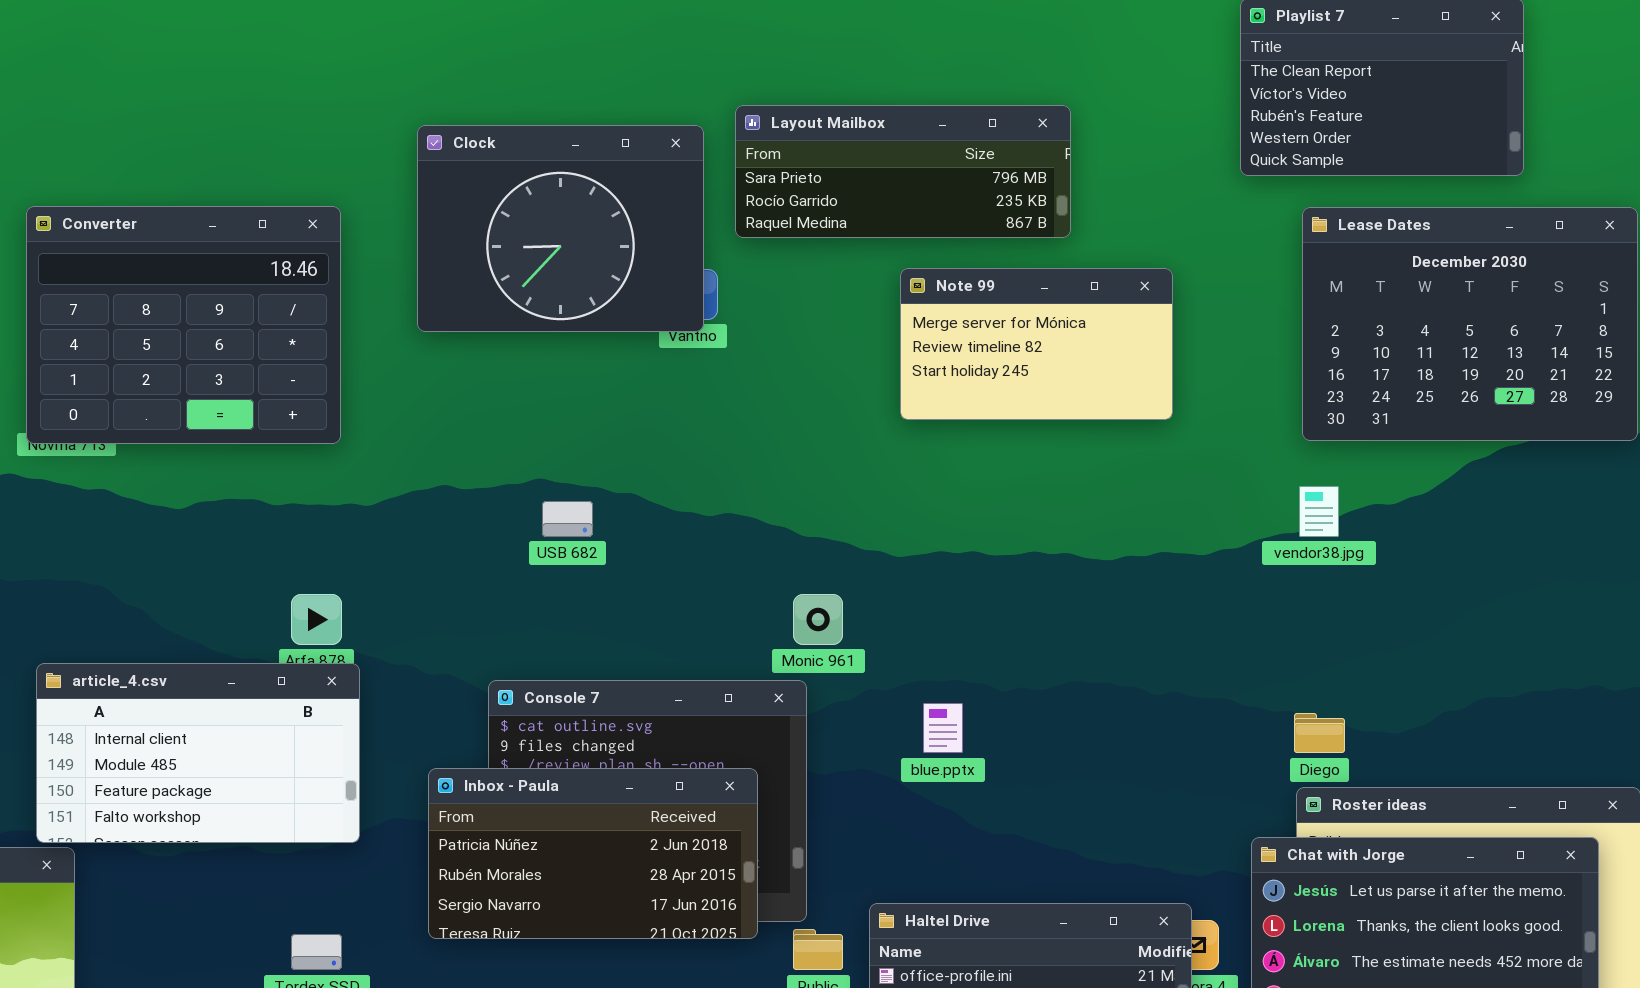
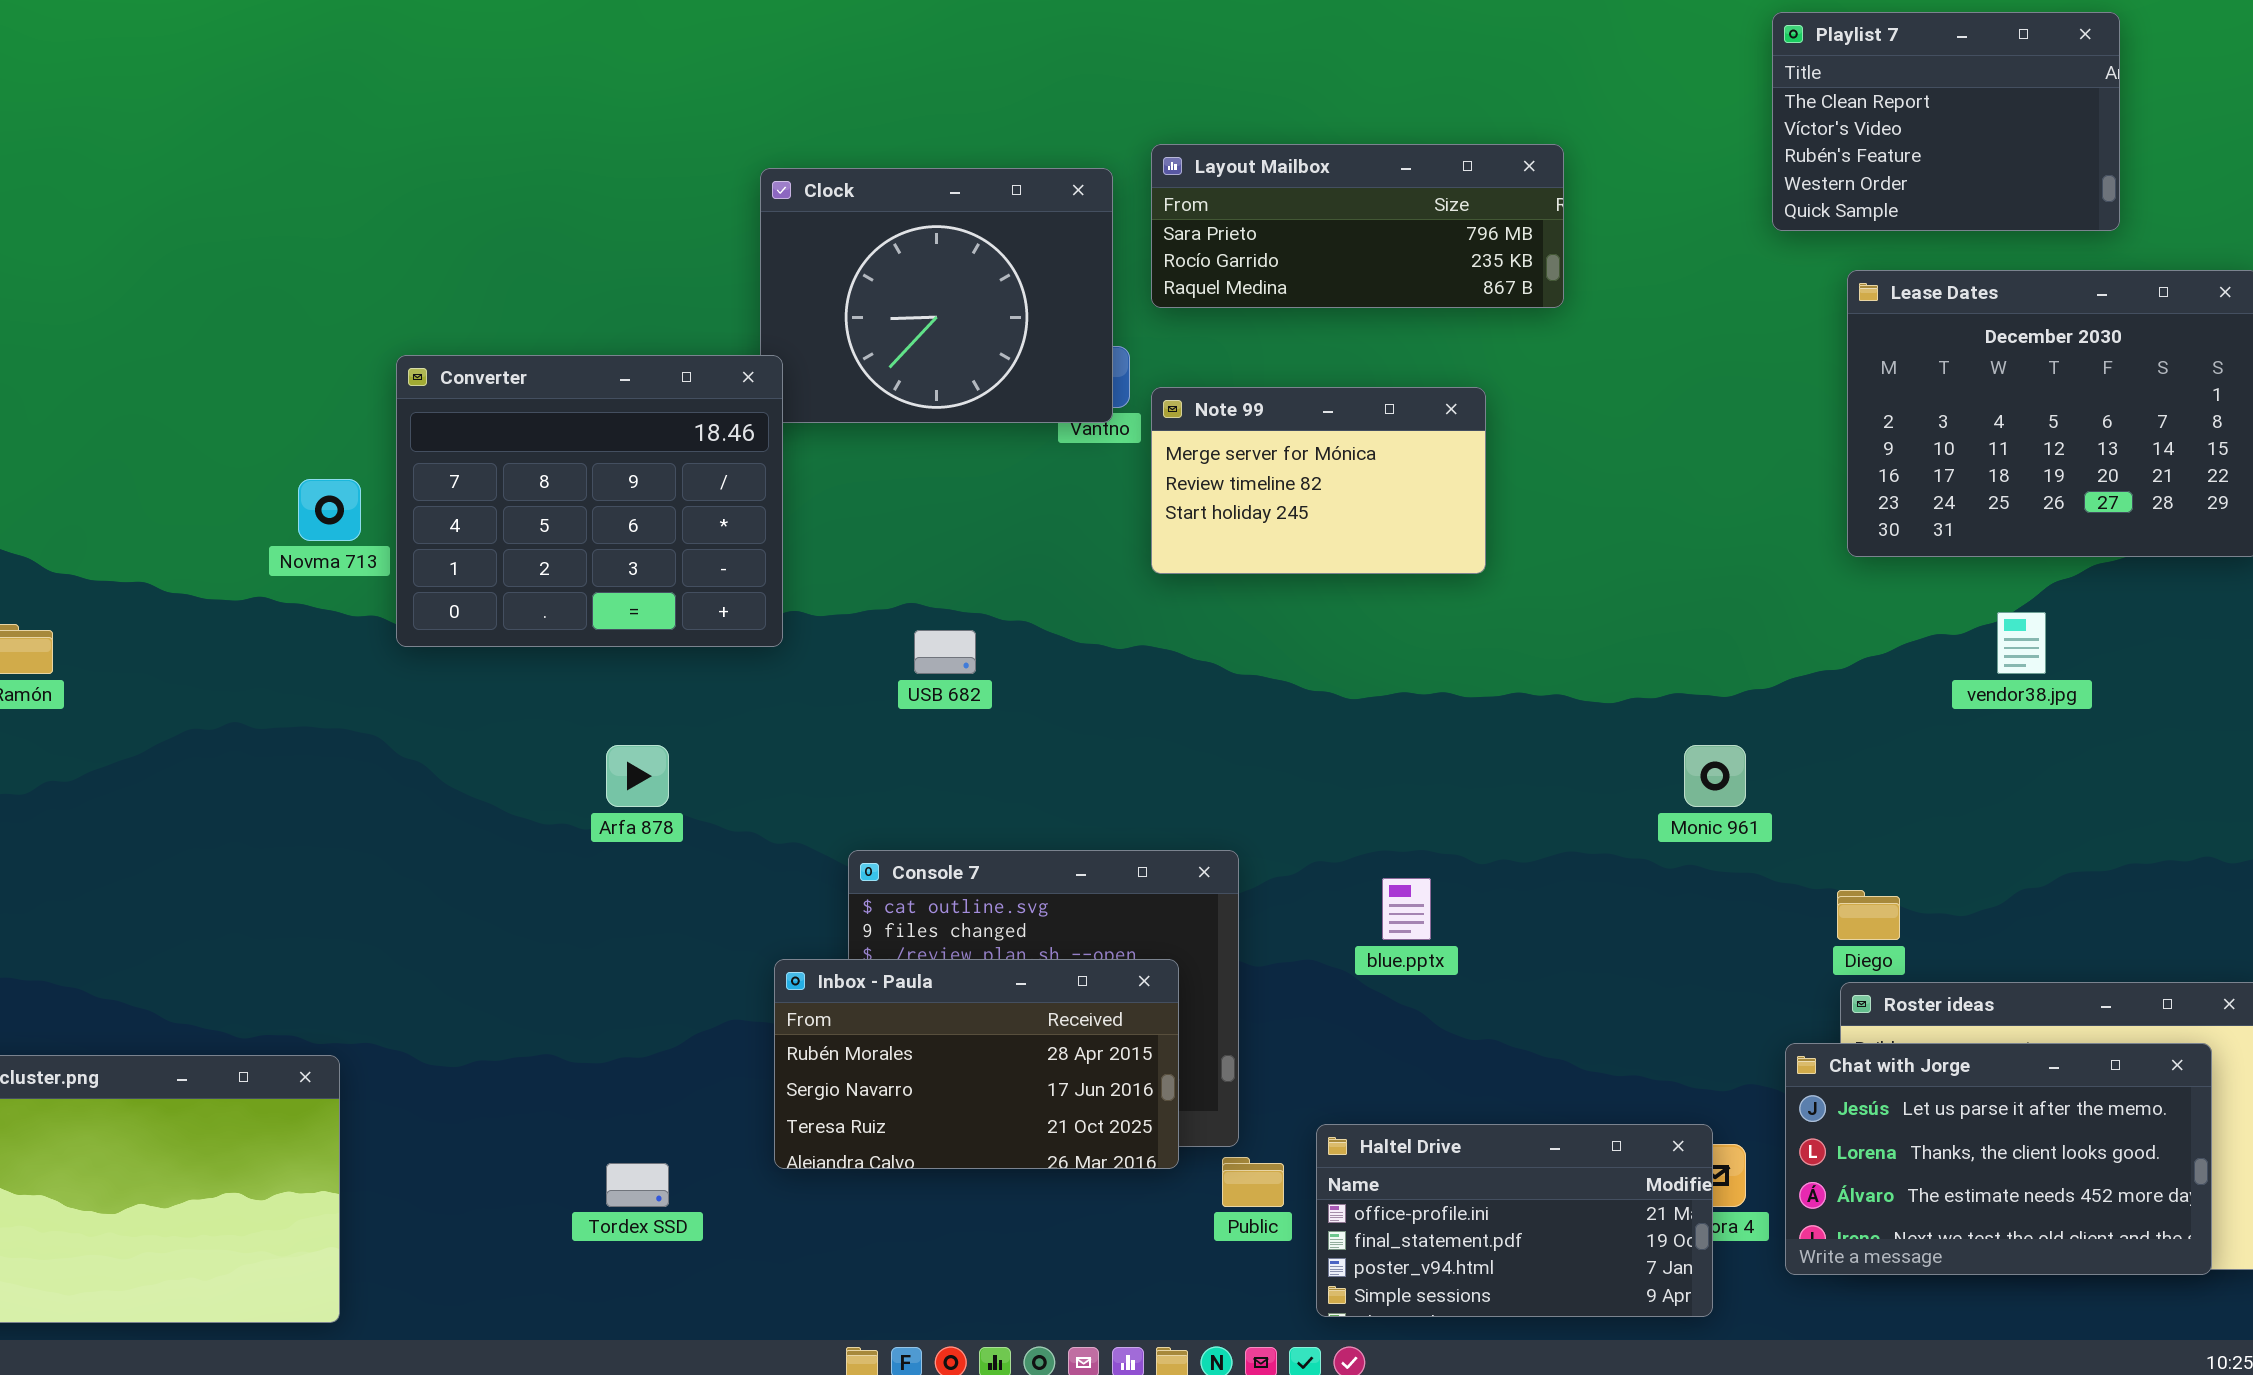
Converter: [26,206,341,444] -> [396,355,783,647], moved
Note 99: [900,268,1173,420] -> [1151,387,1486,574], moved
vendor38.jpg: [1299,486,1339,537] -> [1997,612,2046,674], moved
Monic 961: [793,594,843,645] -> [1684,745,1746,807], moved
article_4.csv: [36,663,360,843] -> none, closed
Inbox - Paula: [428,768,758,939] -> [774,959,1179,1169], scrolled down 1 row

